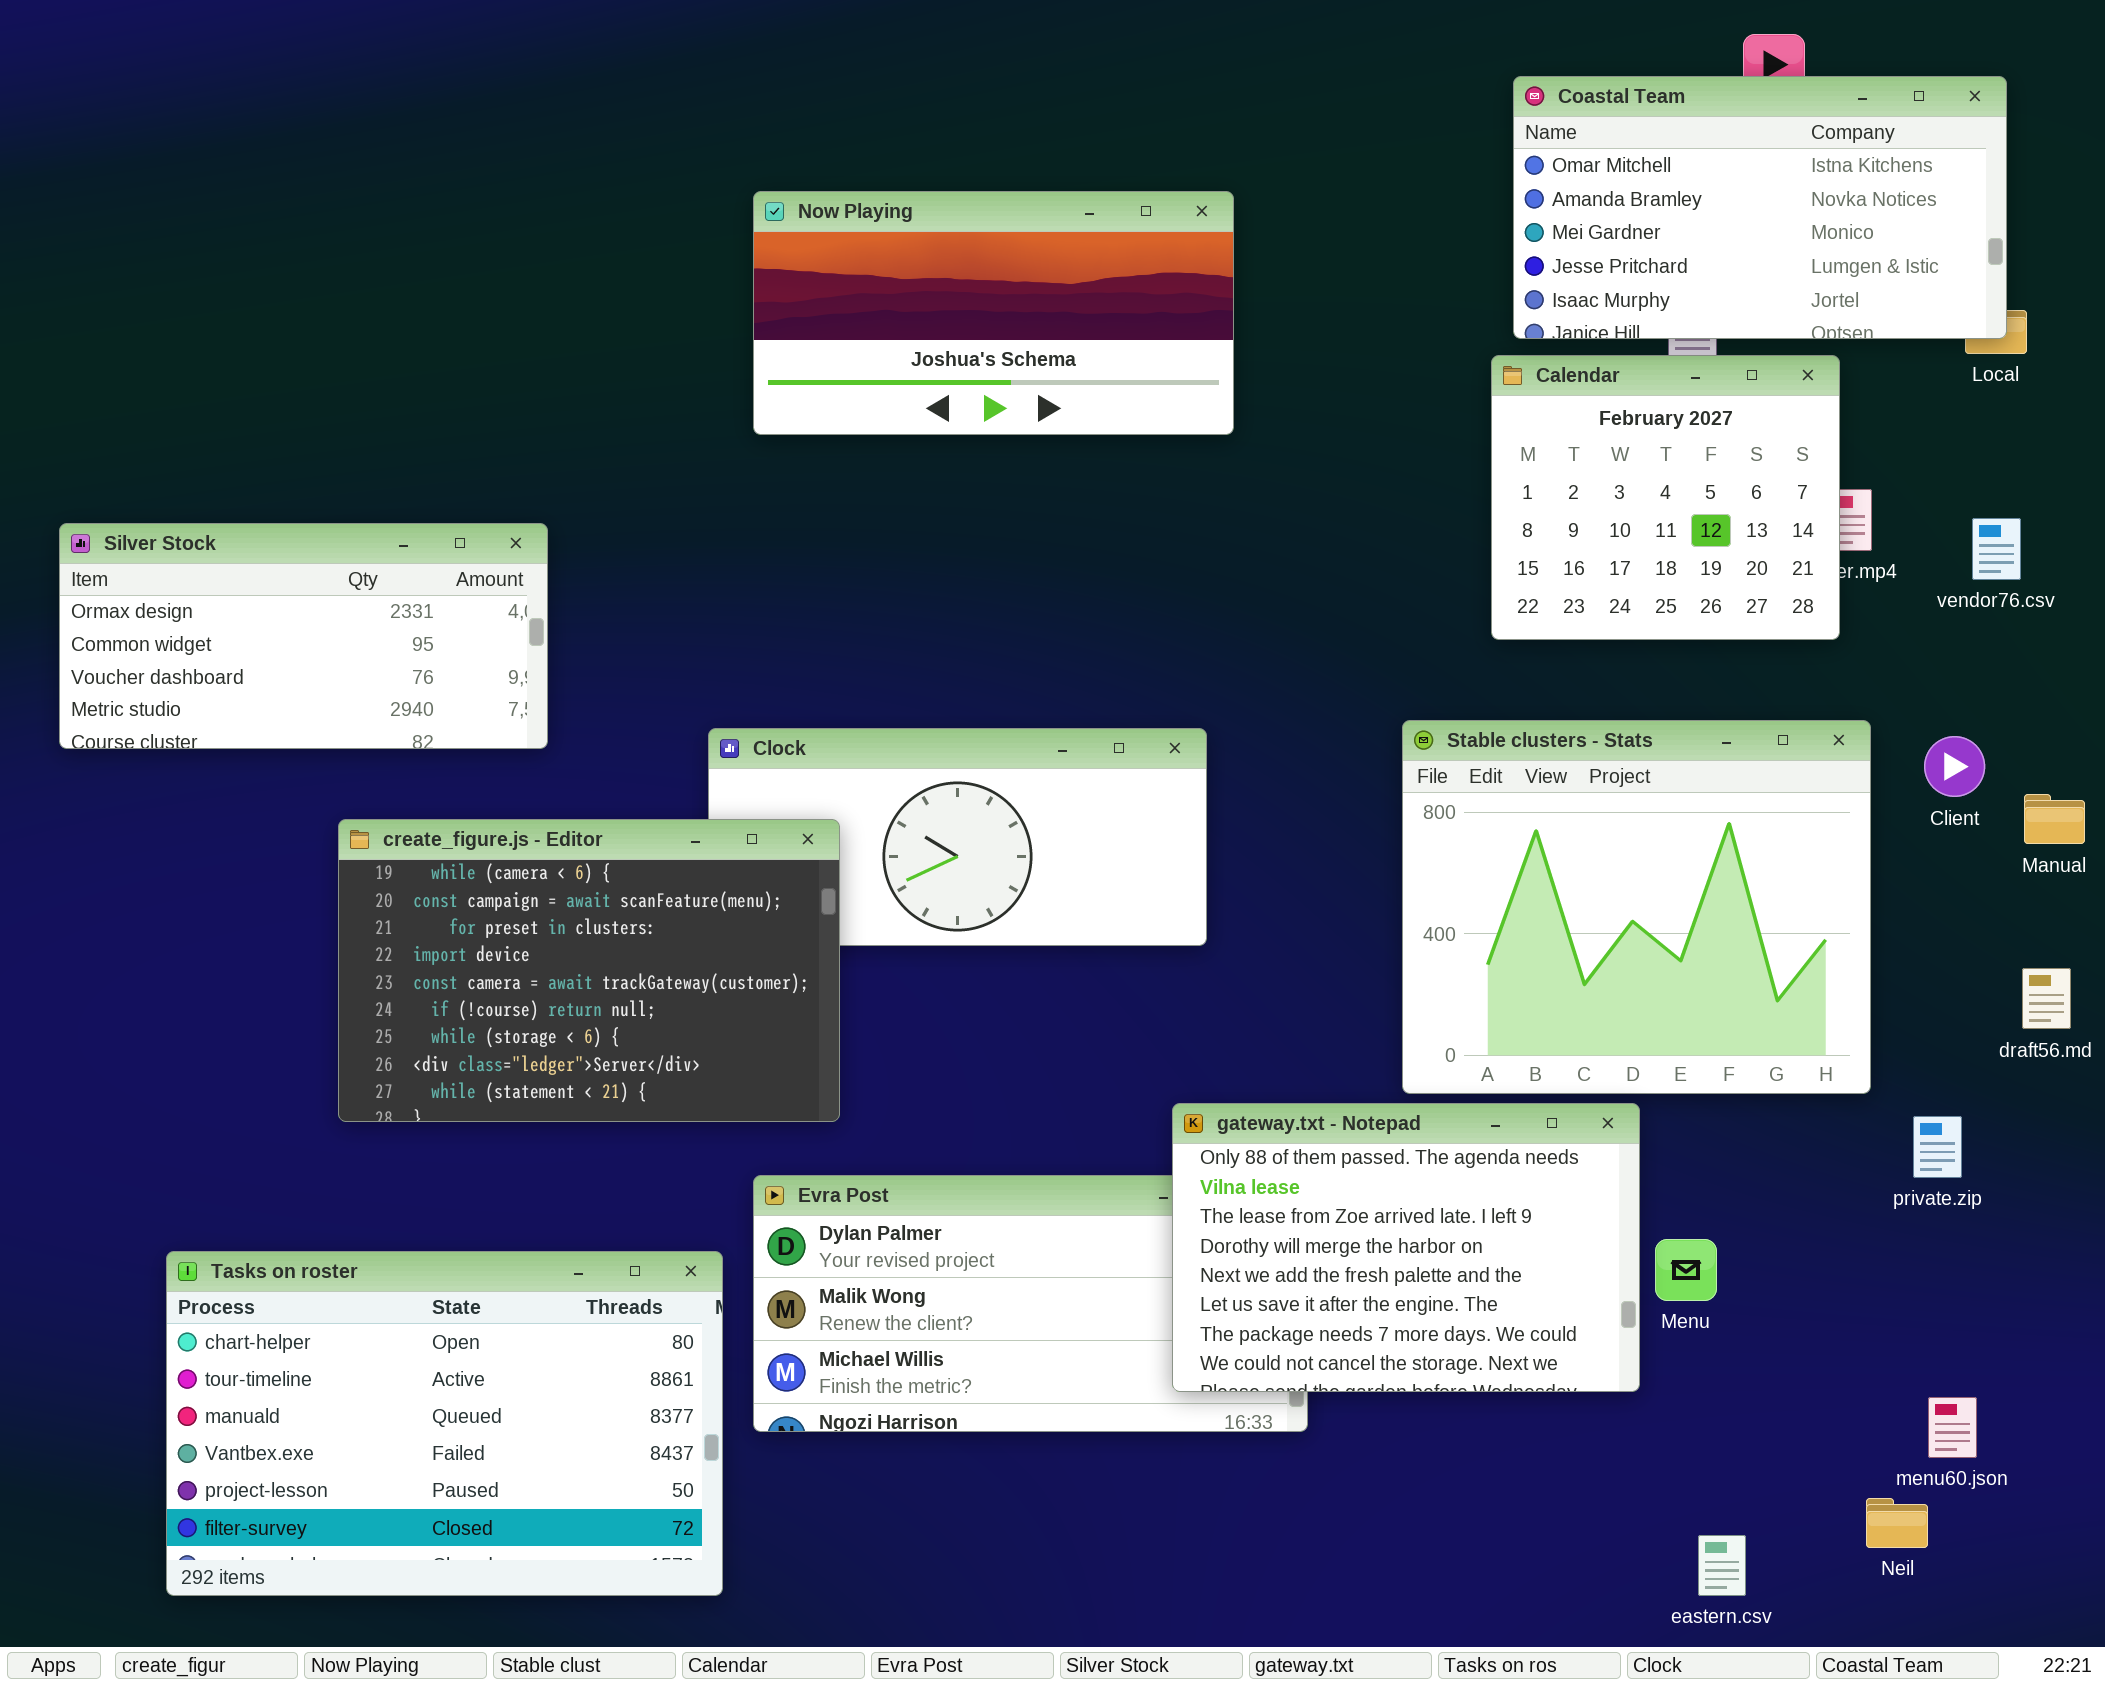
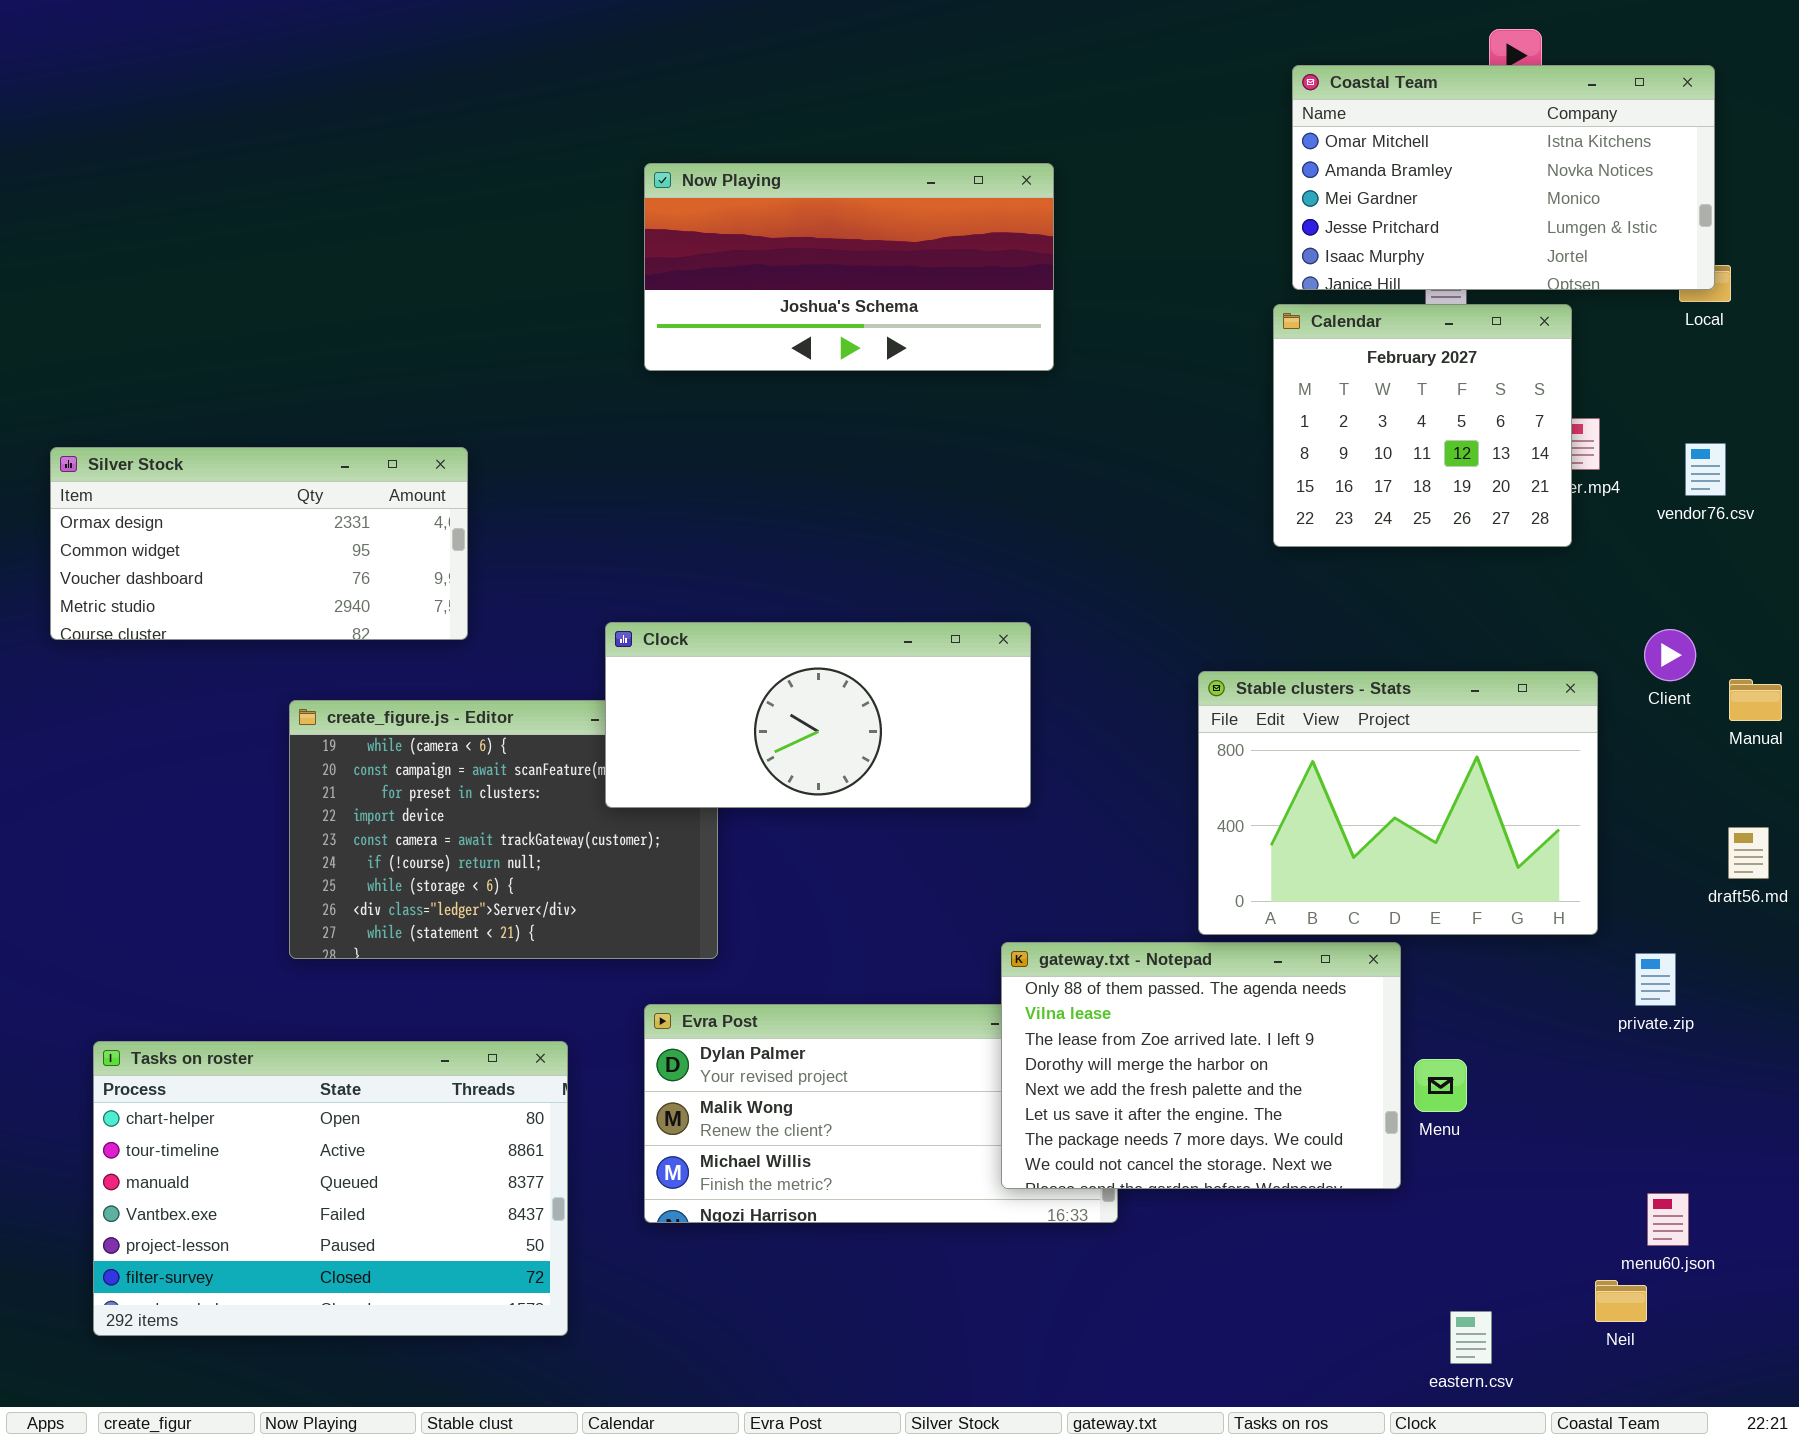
Stable clusters - Stats: [1402,720,1871,1094] -> [1198,671,1598,935], resized
Clock: [708,728,1207,946] -> [605,622,1031,808], raised
Tasks on roster: [166,1251,723,1596] -> [93,1041,568,1336], moved

